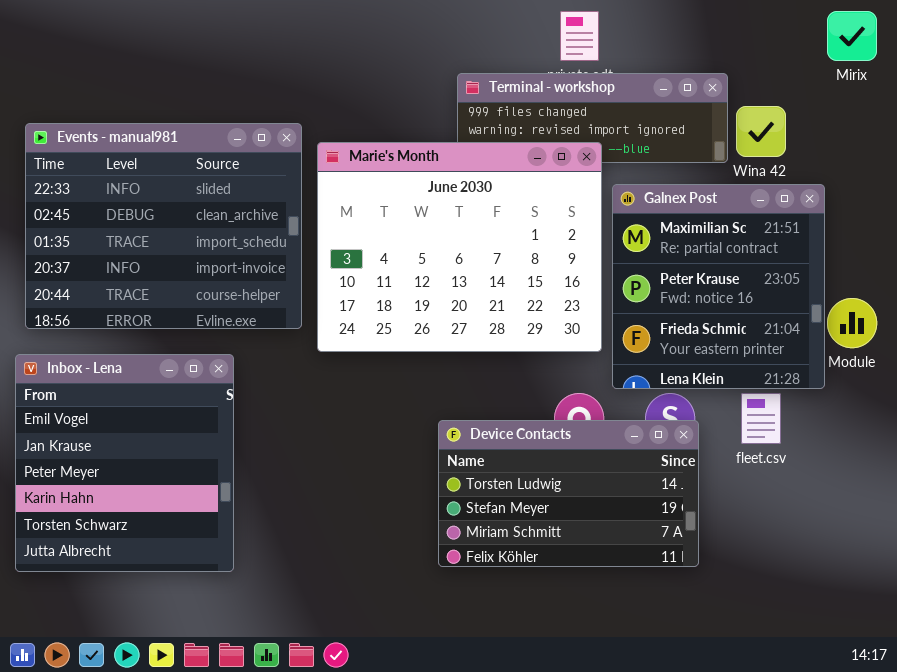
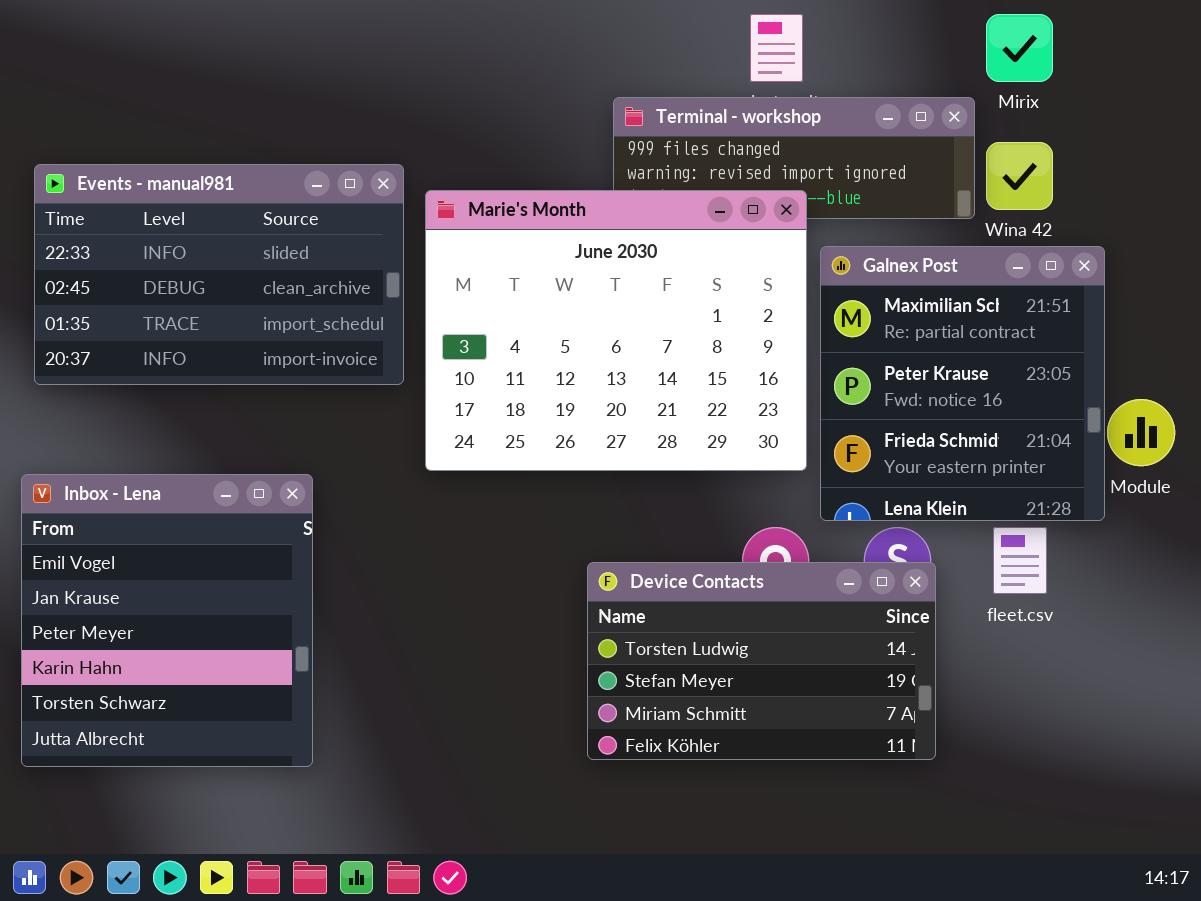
Mirix: [827,11,877,61] -> [986,14,1053,82], moved
Events - manual981: [25,123,302,329] -> [34,164,404,385], resized

